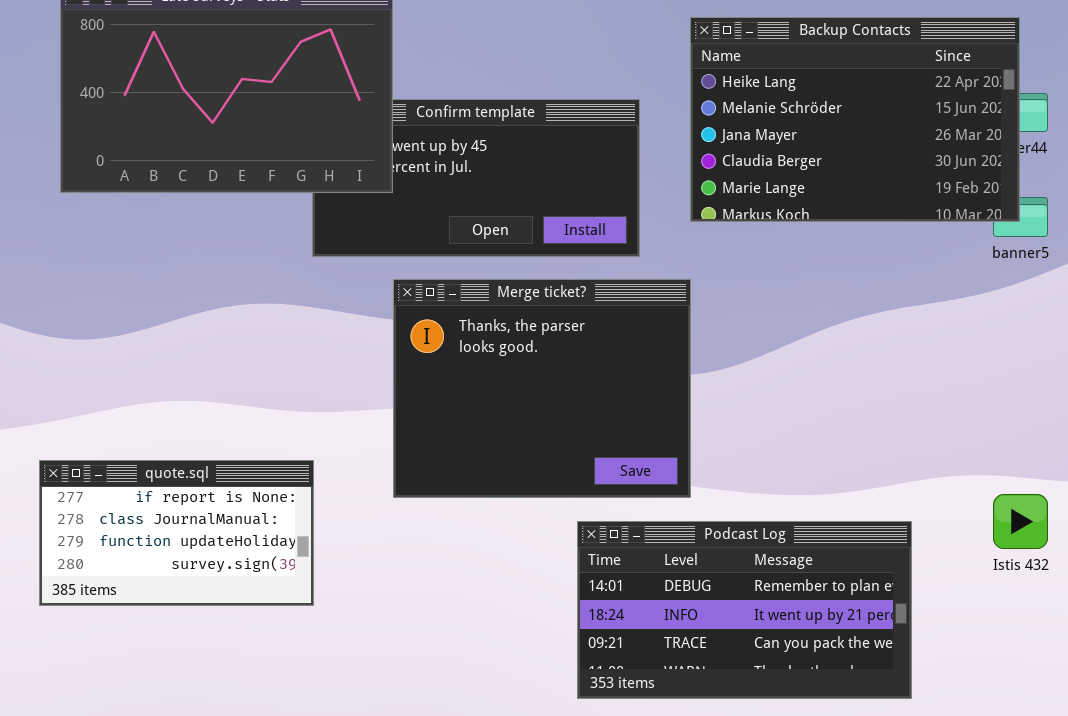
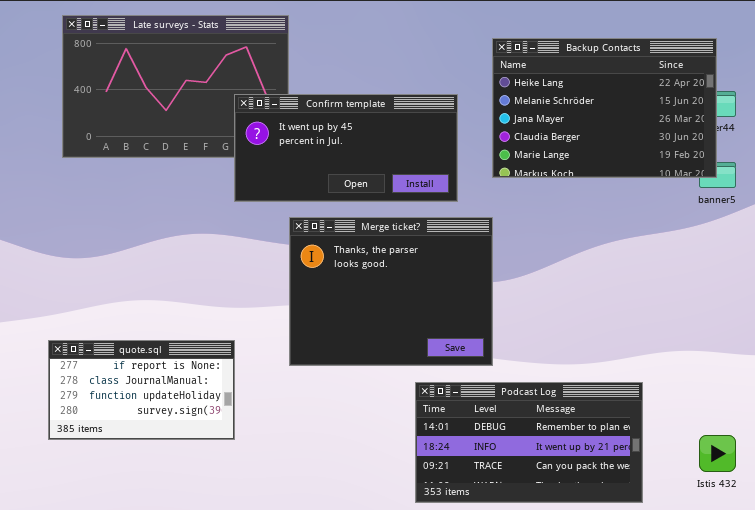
Confirm template: [312,99,640,257] -> [234,94,458,202], raised
Istis 432: [993,494,1048,549] -> [699,435,736,472], moved

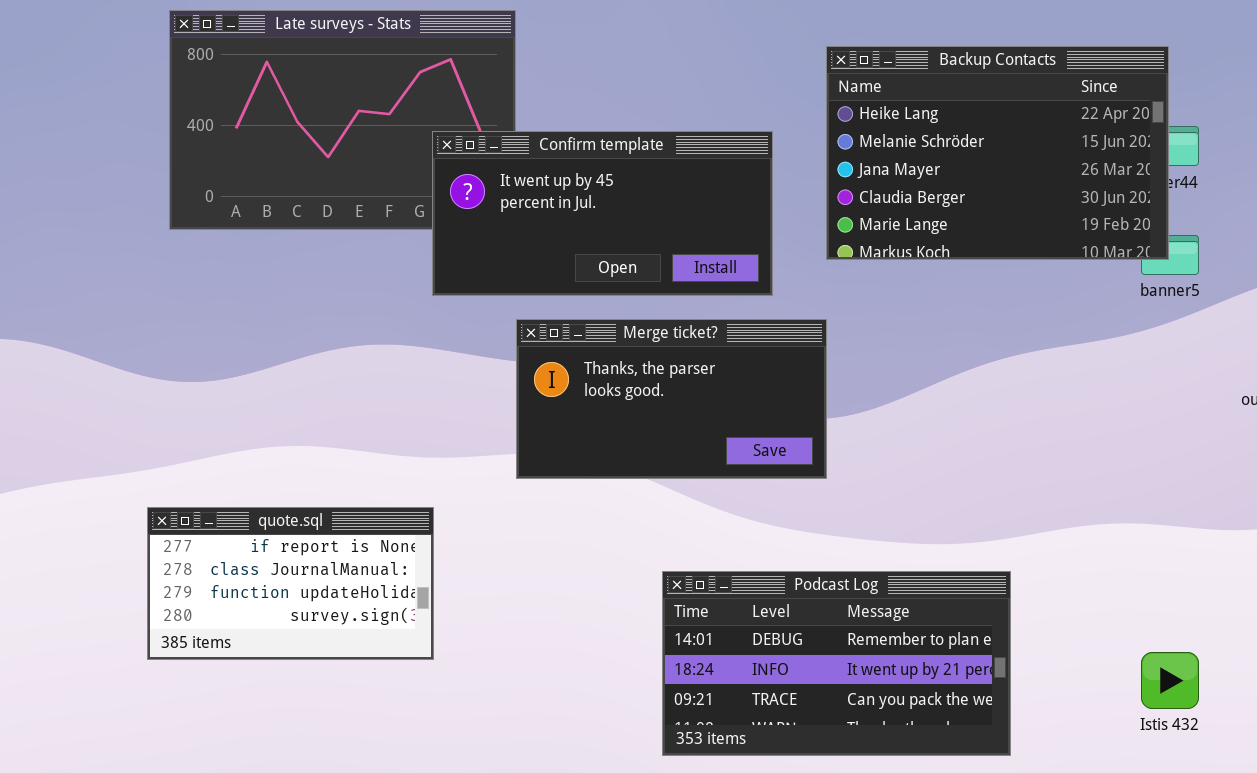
Merge ticket?: [289,217,493,366] -> [516,319,827,479], resized
Podcast Log: [415,382,643,503] -> [662,571,1011,756], moved

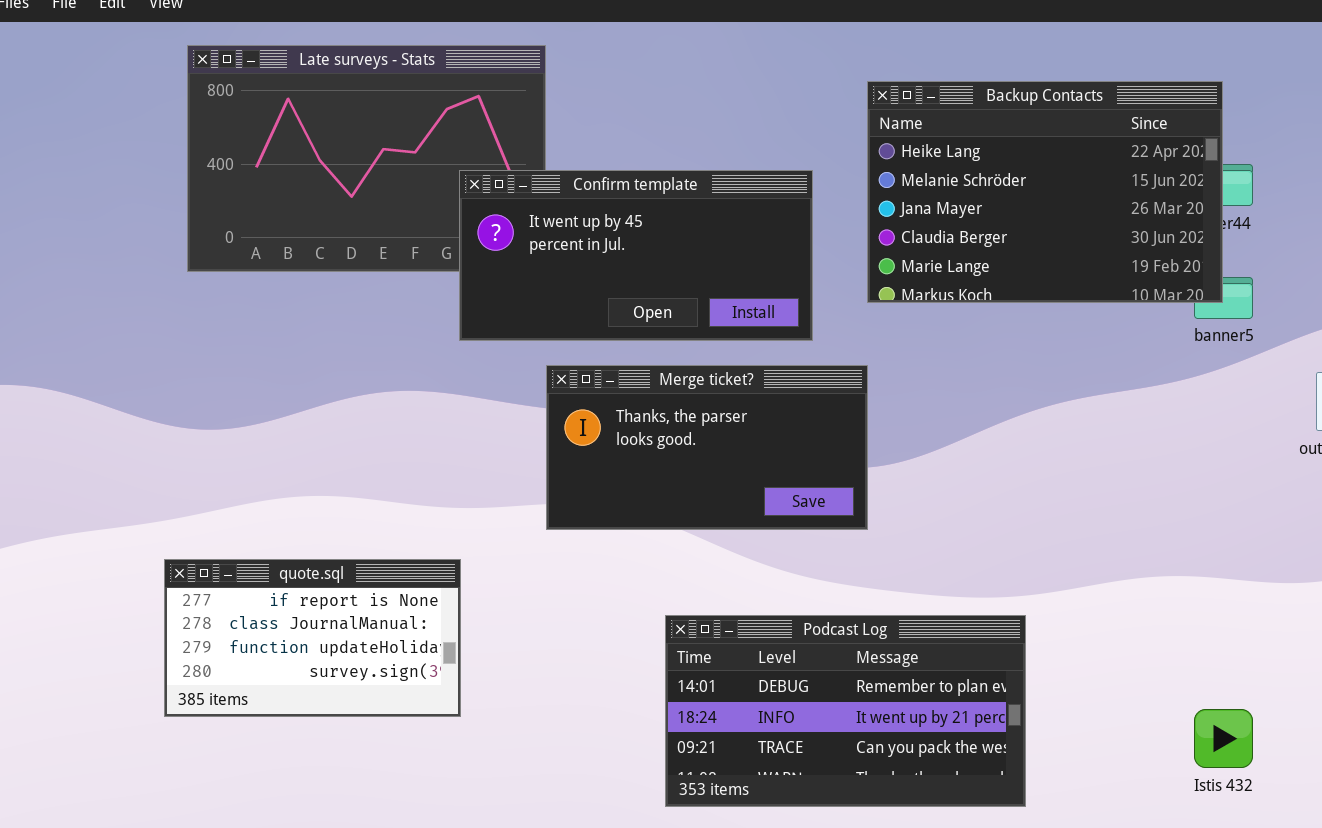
Podcast Log: [662,571,1011,756] -> [665,615,1026,807], moved

